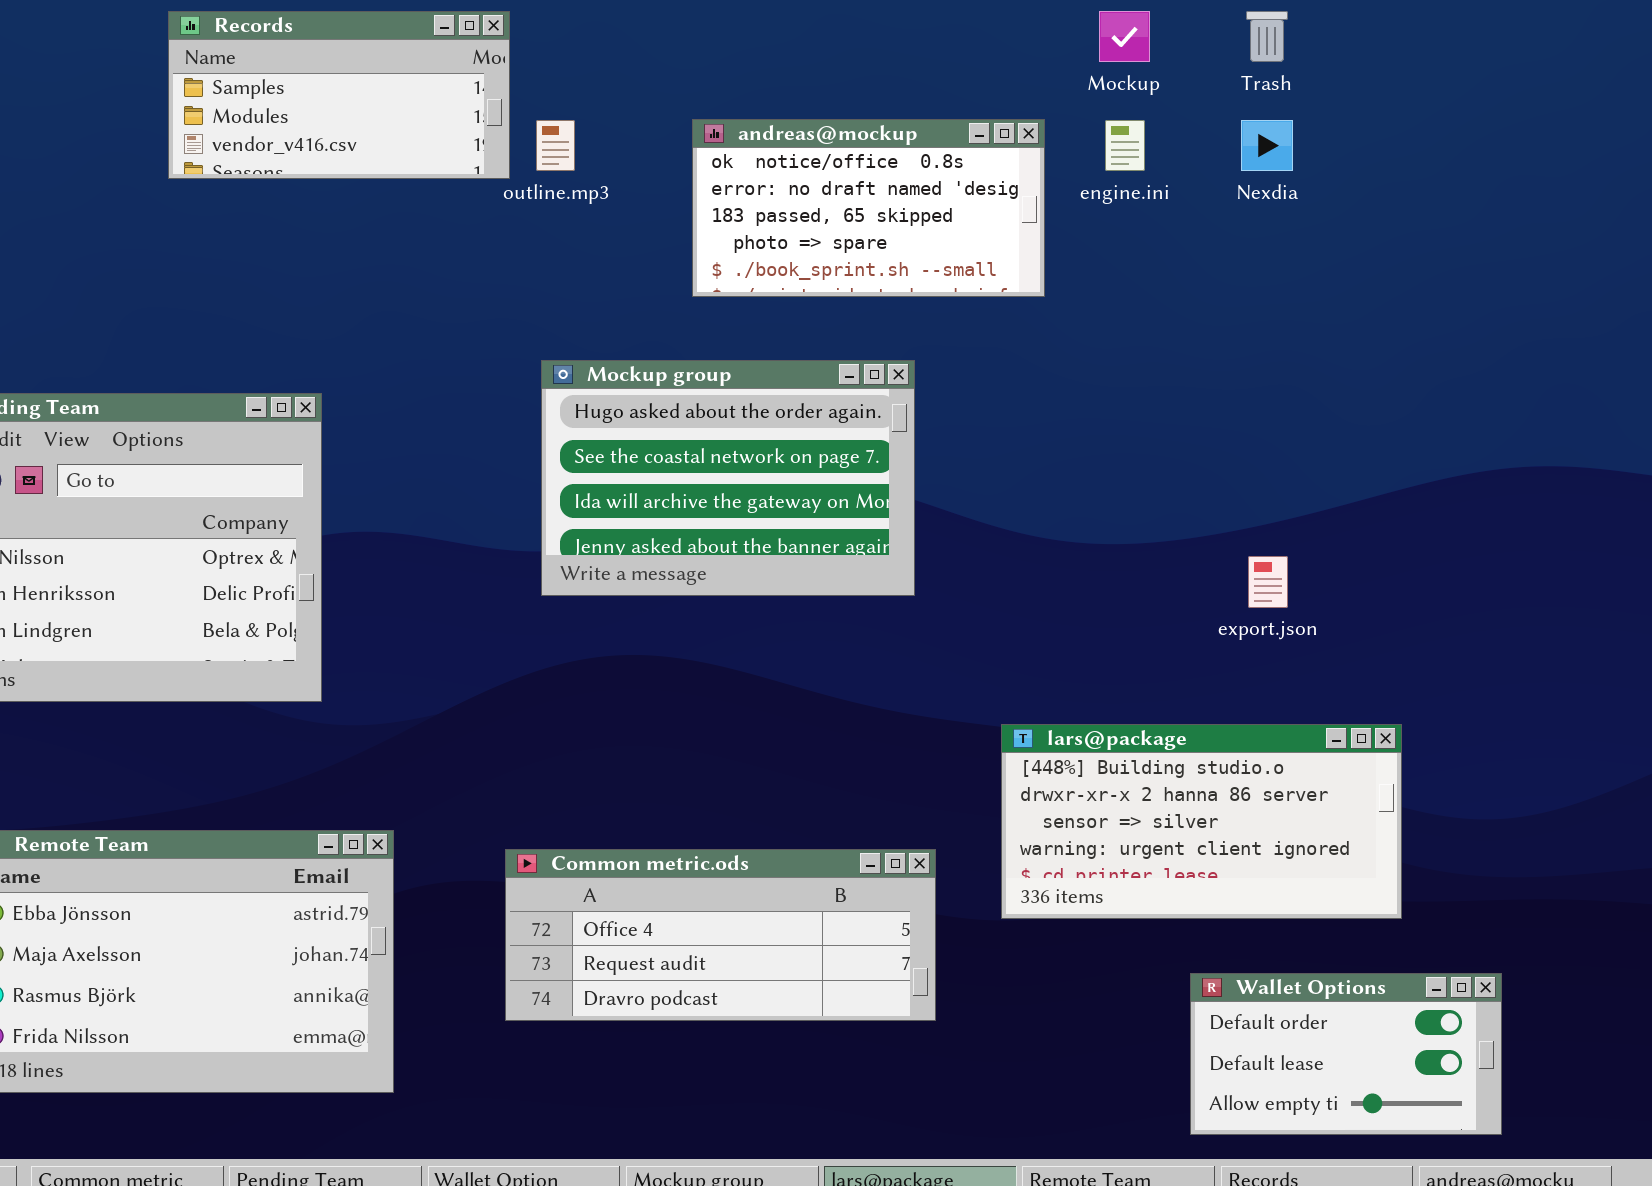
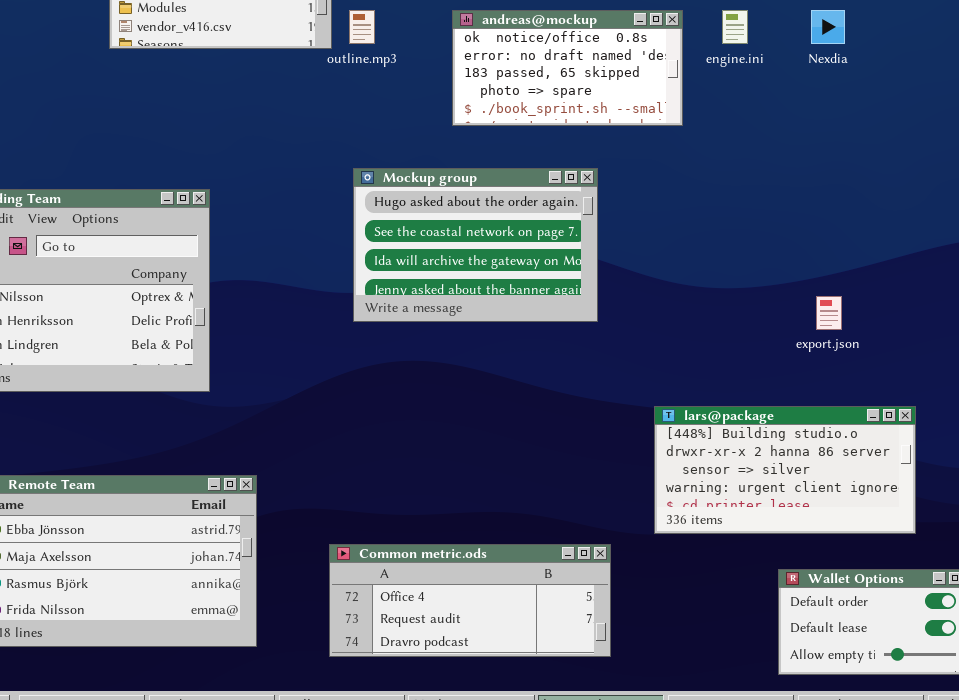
Common metric.ods: [505,849,936,1021] -> [329,544,611,657], moved

